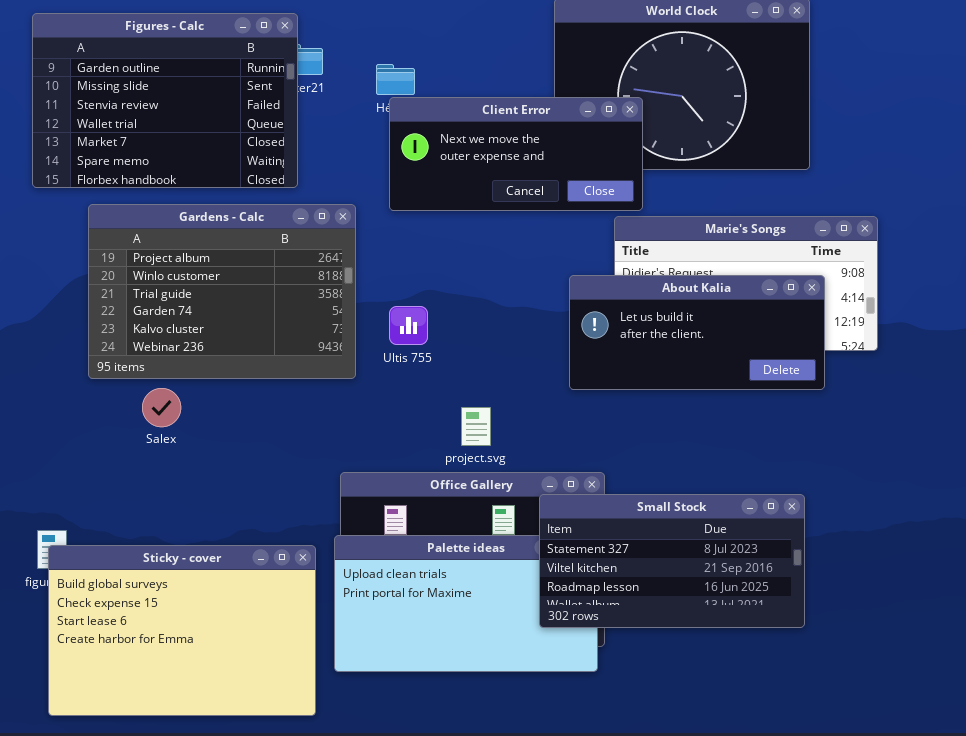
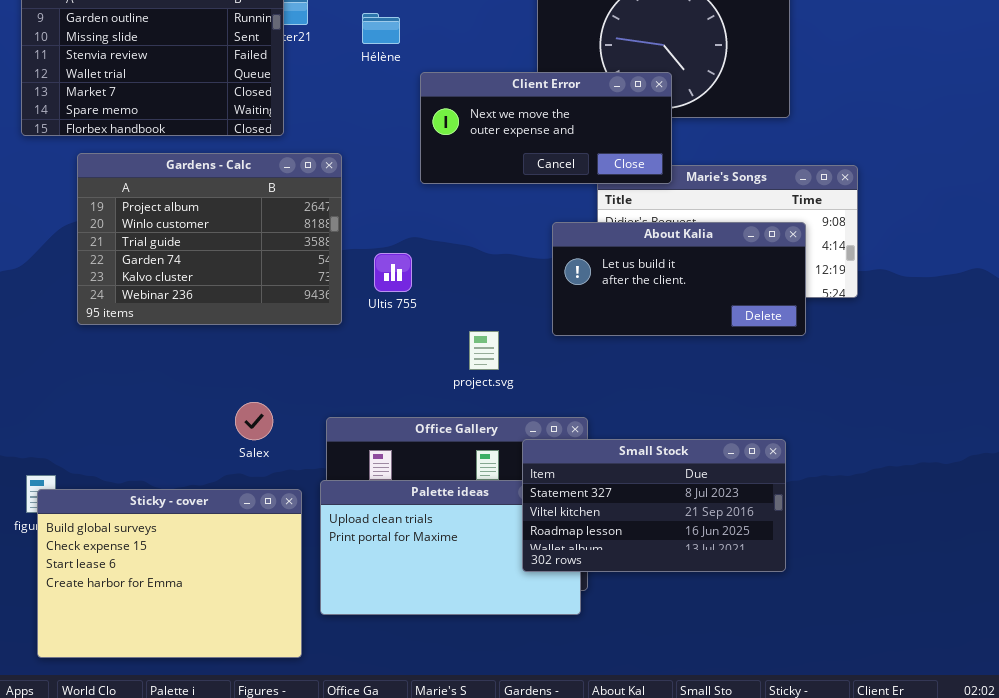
Client Error: [389,97,643,211] -> [420,72,672,184], moved
Salex: [142,388,181,427] -> [235,402,273,440], moved
project.svg: [461,407,491,446] -> [469,331,499,370], moved

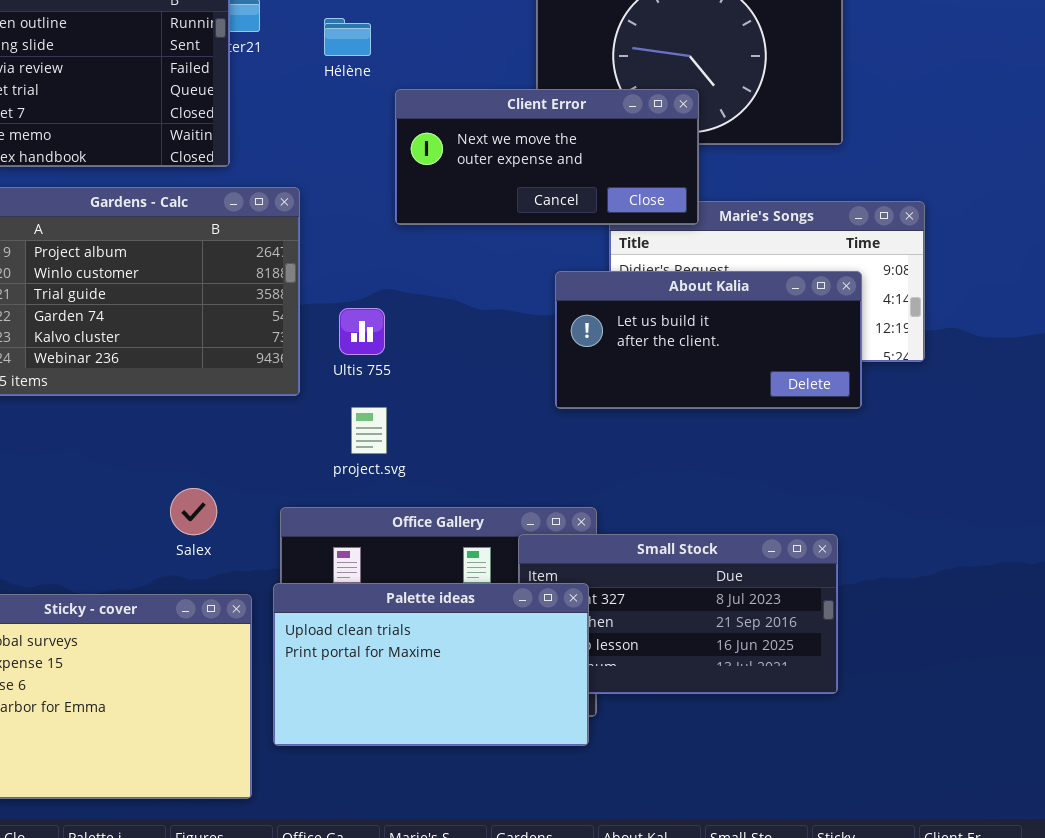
project.svg: [469,331,499,370] -> [351,407,387,454], moved
Palette ideas: [320,480,581,615] -> [273,583,589,746], raised

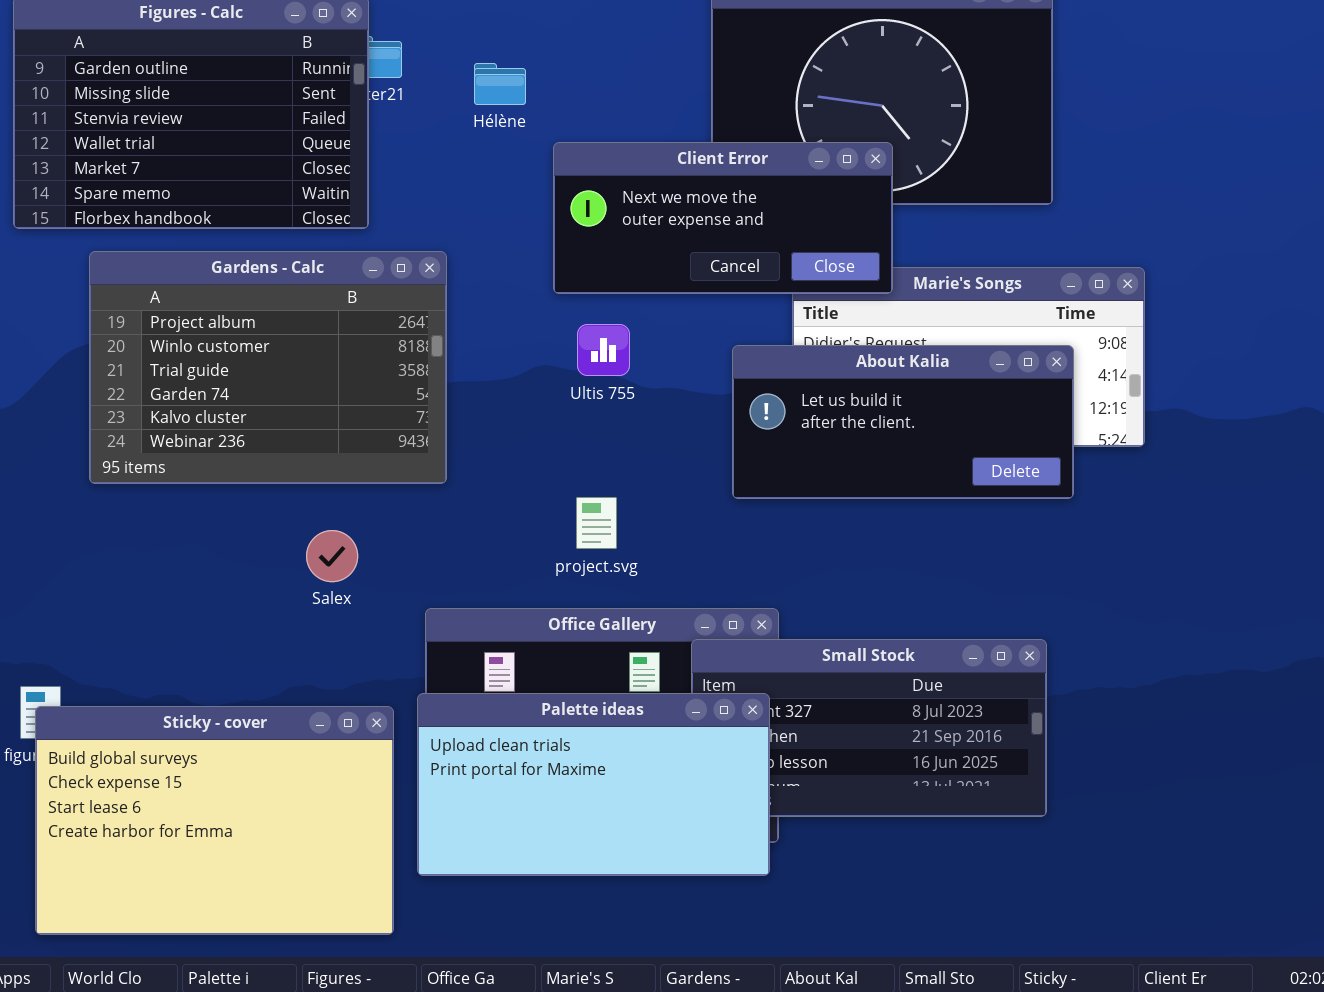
Ultis 755: [339,308,385,355] -> [577,324,630,376], moved
project.svg: [351,407,387,454] -> [576,497,617,549], moved
Salex: [170,488,217,535] -> [306,530,358,582], moved

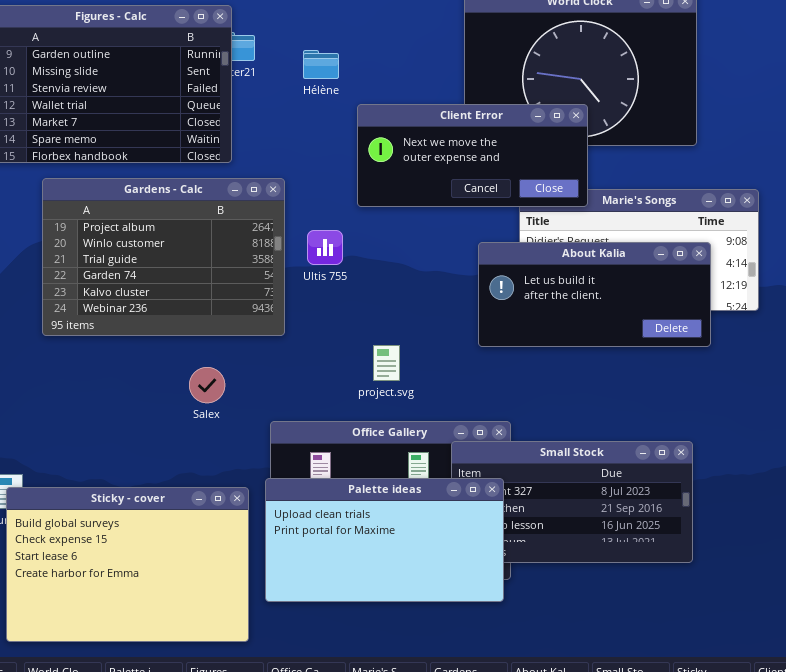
Ultis 755: [577,324,630,376] -> [307,230,343,265], moved

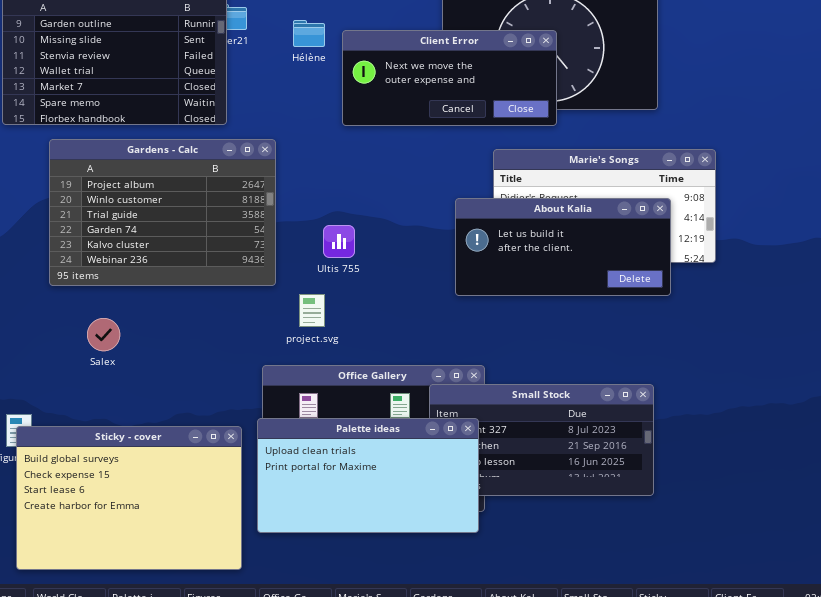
Client Error: [357,104,588,207] -> [342,30,557,126], moved
Ultis 755: [307,230,343,265] -> [323,225,355,258], moved
project.svg: [373,345,400,381] -> [299,294,325,327], moved
Salex: [189,367,225,403] -> [87,318,120,351], moved

